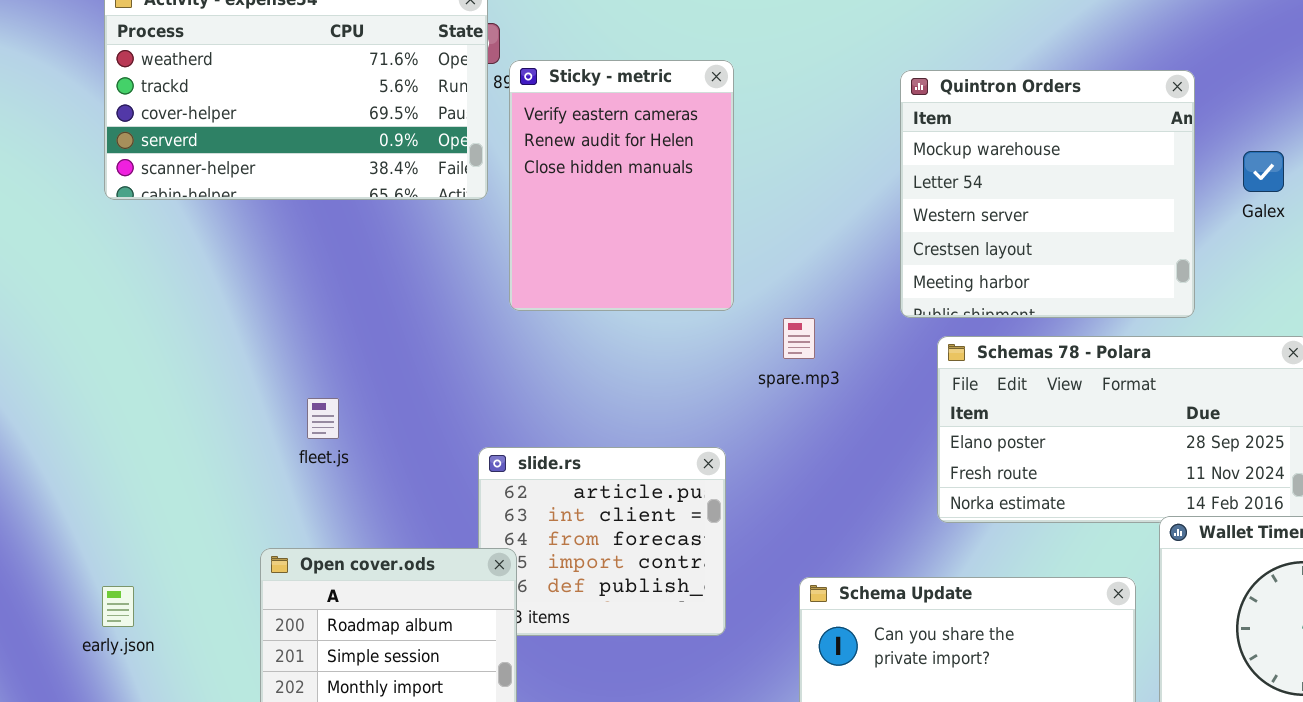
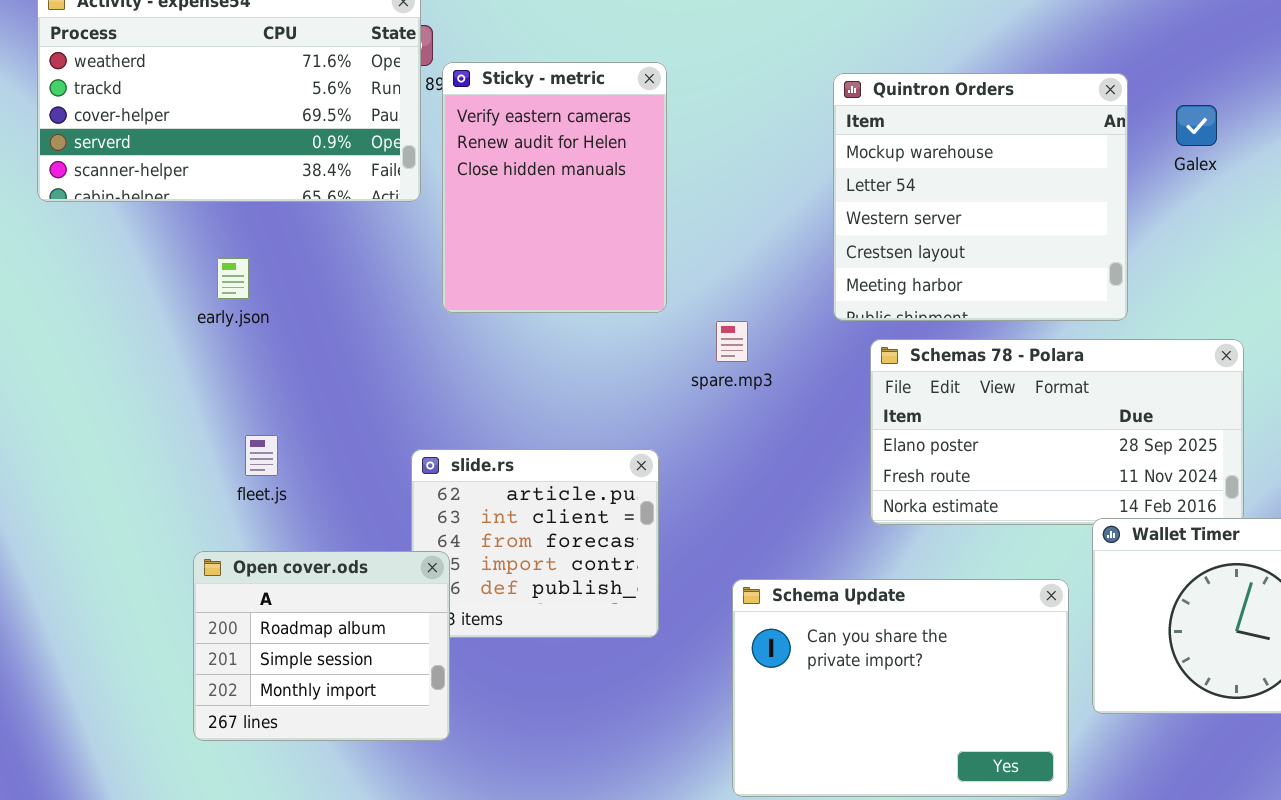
Galex: [1243,151,1284,192] -> [1176,105,1217,146], moved
fleet.js: [307,398,339,439] -> [245,435,278,476], moved
early.json: [102,586,134,627] -> [217,258,249,299], moved

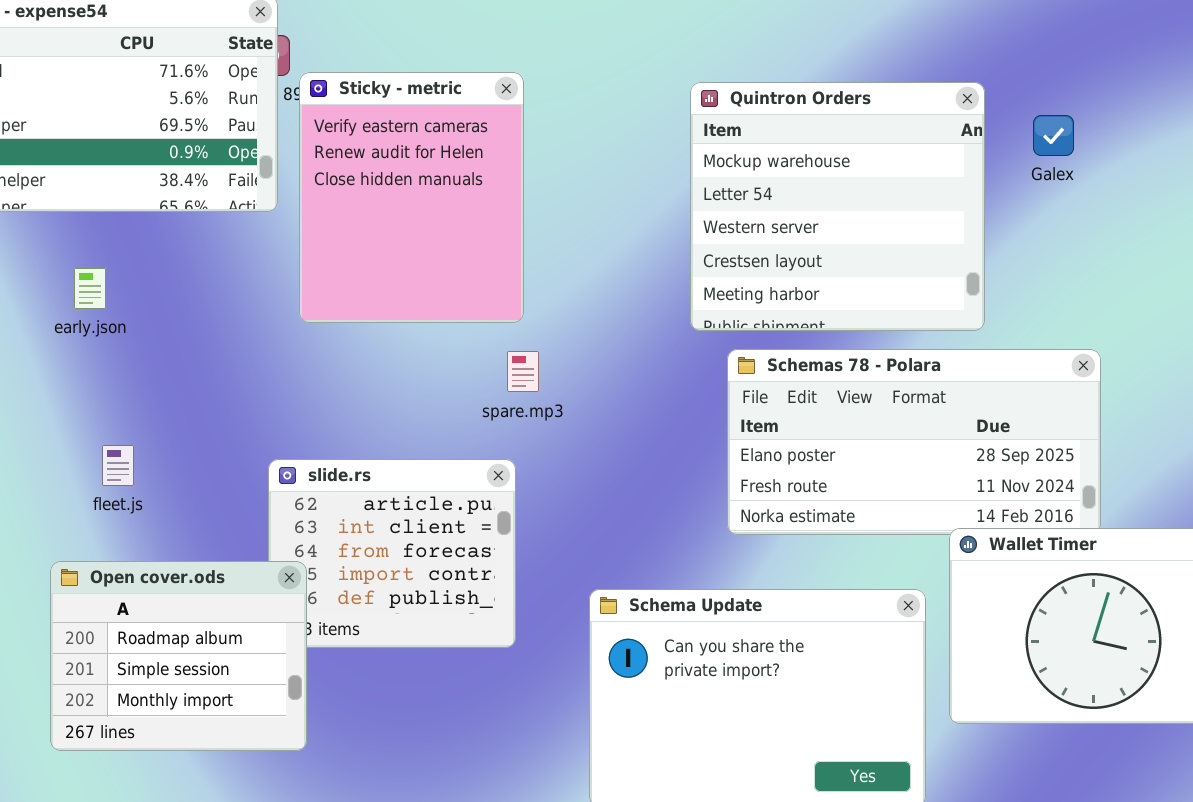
spare.mp3: [716,321,748,362] -> [507,351,539,392], moved

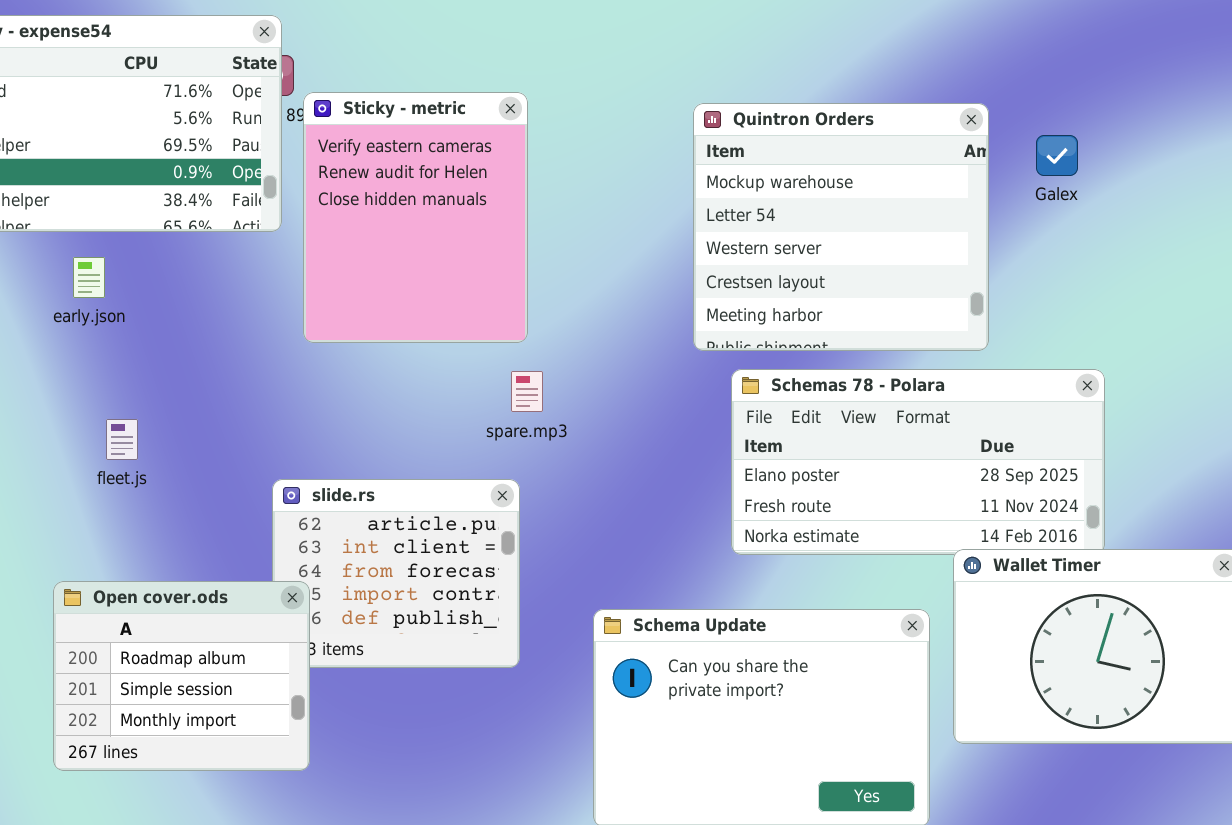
early.json: [74,268,106,309] -> [73,257,105,298], moved
fleet.js: [102,445,134,486] -> [106,419,138,460], moved

